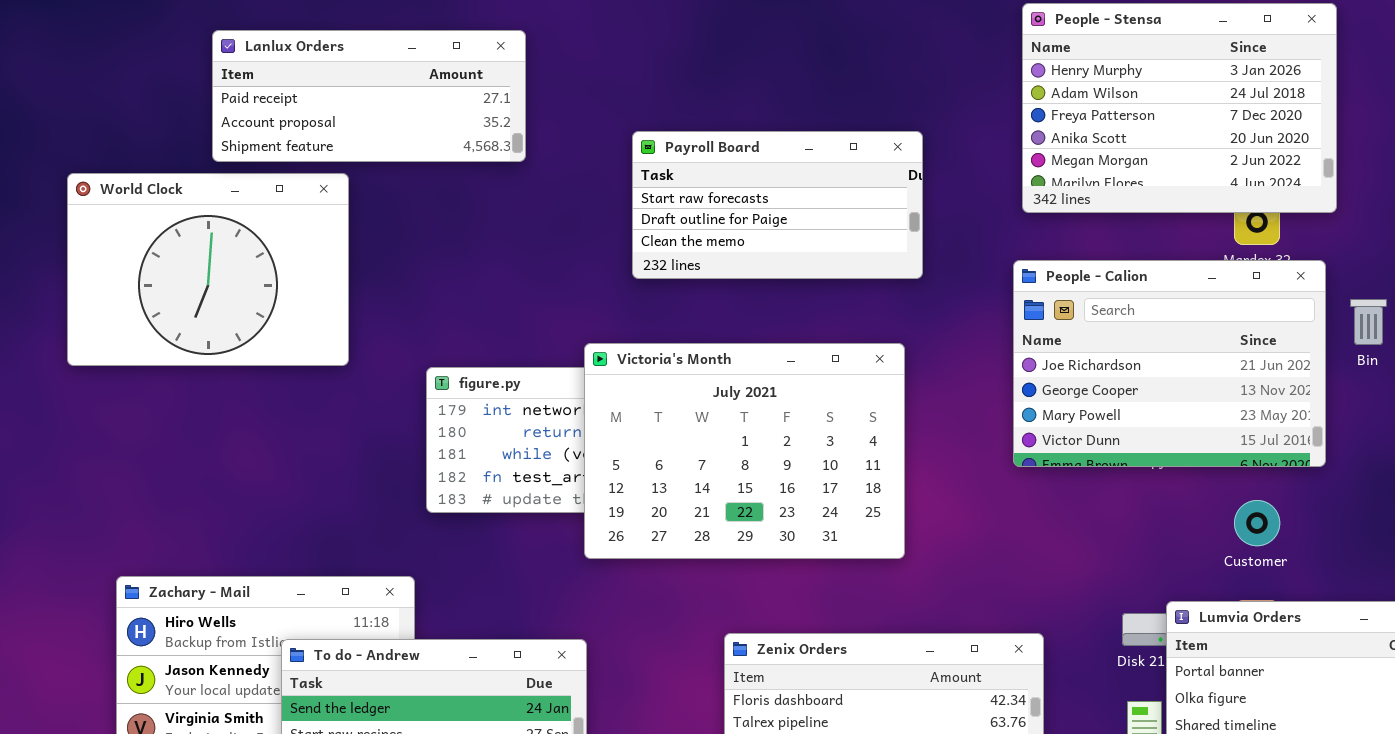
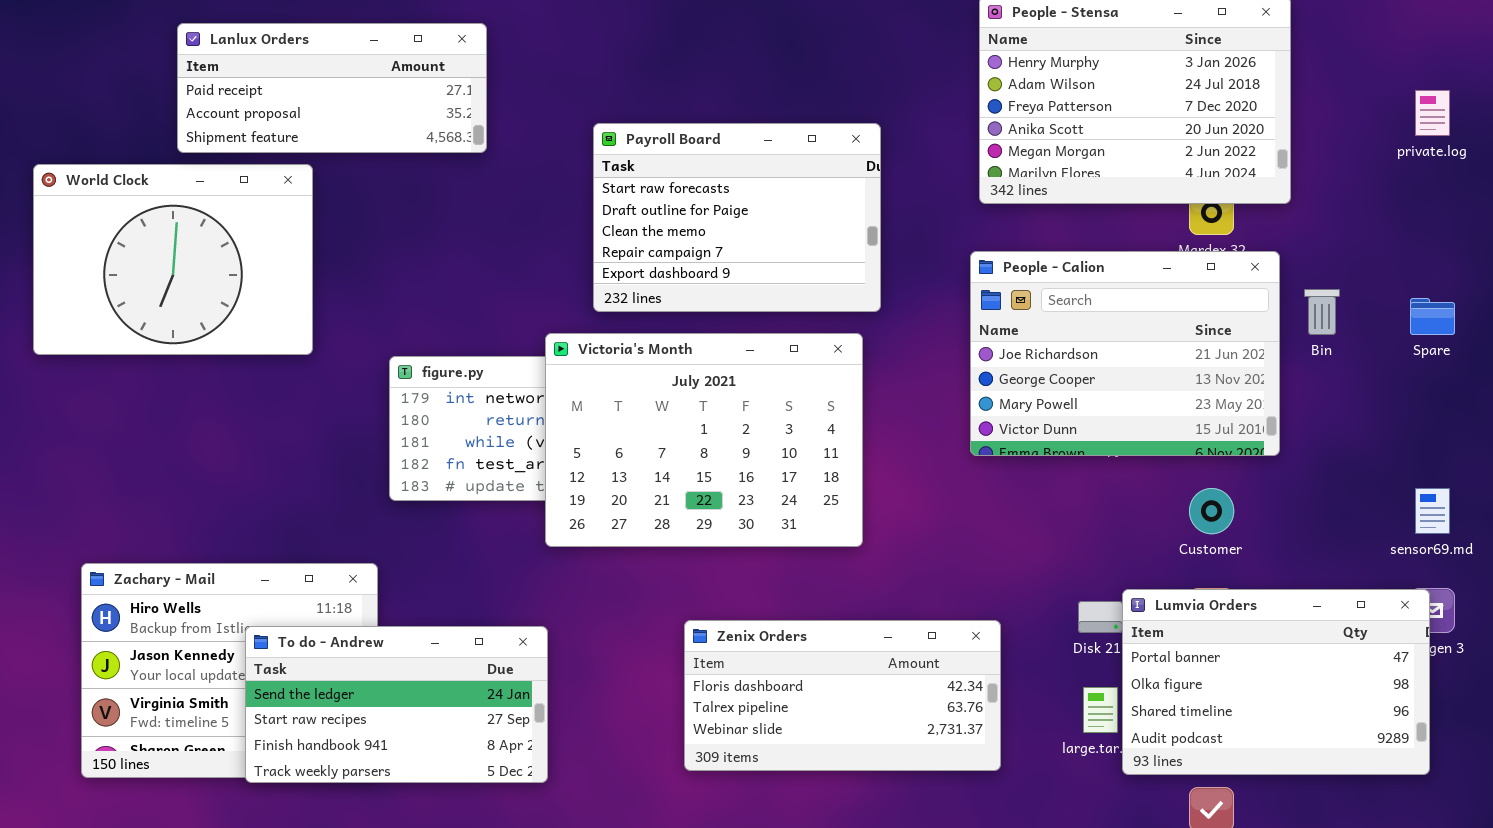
Payroll Board: [632,131,923,279] -> [593,123,881,312], resized

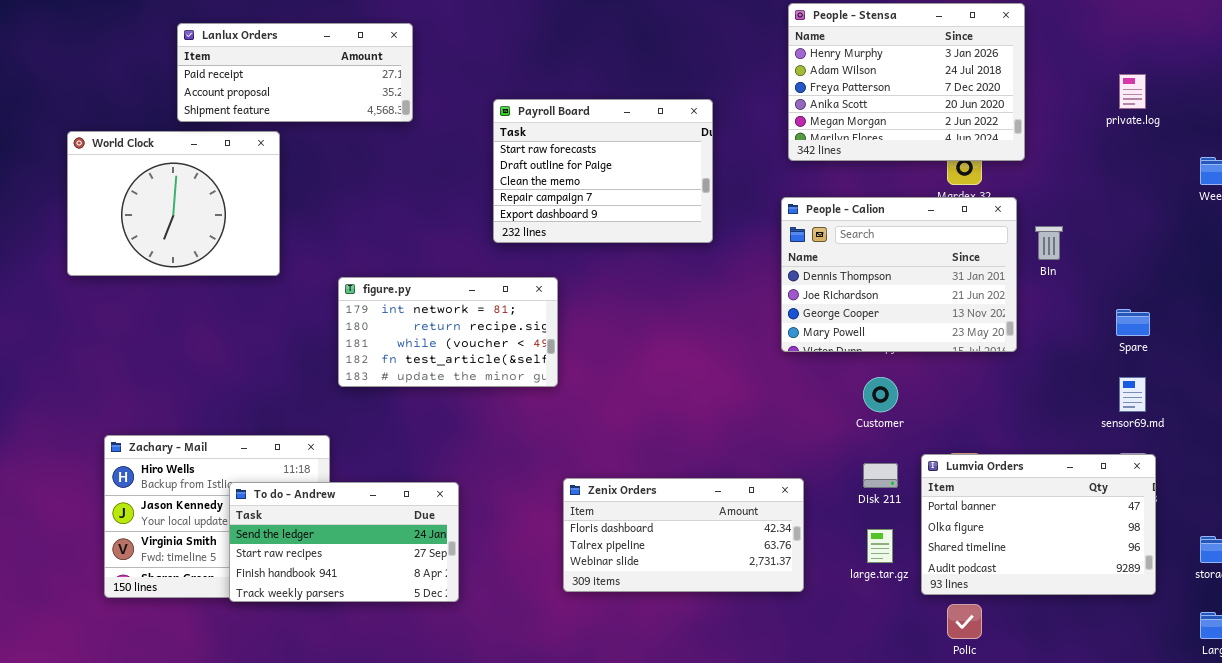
People - Calion: [970,251,1280,456] -> [781,197,1017,352], scrolled up 1 row
Spare: [1410,298,1455,335] -> [1116,309,1150,336], moved
Victoria's Month: [545,333,863,547] -> none, closed
Customer: [1189,488,1234,534] -> [863,377,898,412], moved
Lumvia Orders: [1122,589,1430,775] -> [921,454,1156,595], moved

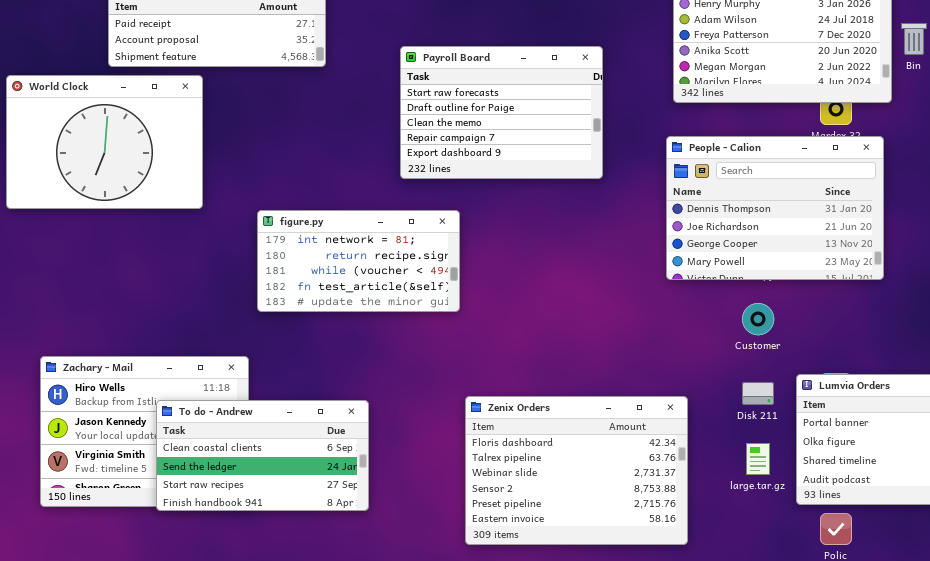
Bin: [1035,226,1063,260] -> [901,23,927,55], moved
Zenix Orders: [563,478,804,592] -> [465,396,688,545], resized
To do - Andrew: [229,482,459,602] -> [156,400,369,511], scrolled up 1 row

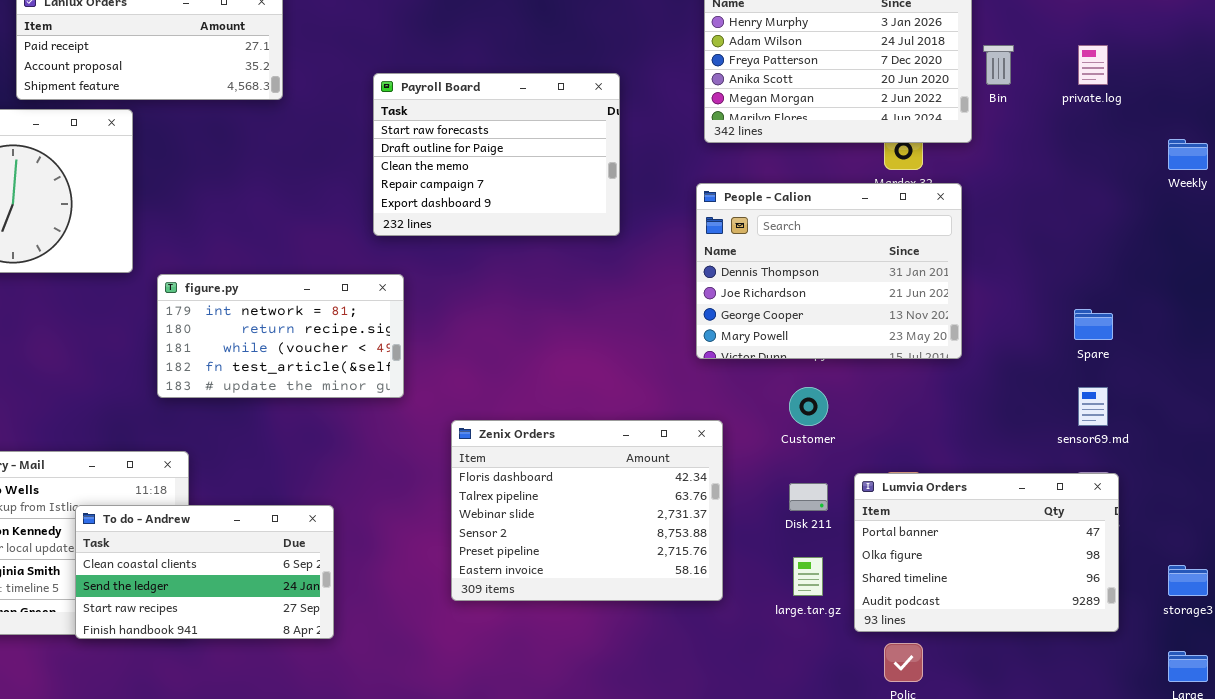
figure.py: [257,210,460,312] -> [157,274,404,398], moved
Zenix Orders: [465,396,688,545] -> [451,420,723,601], moved

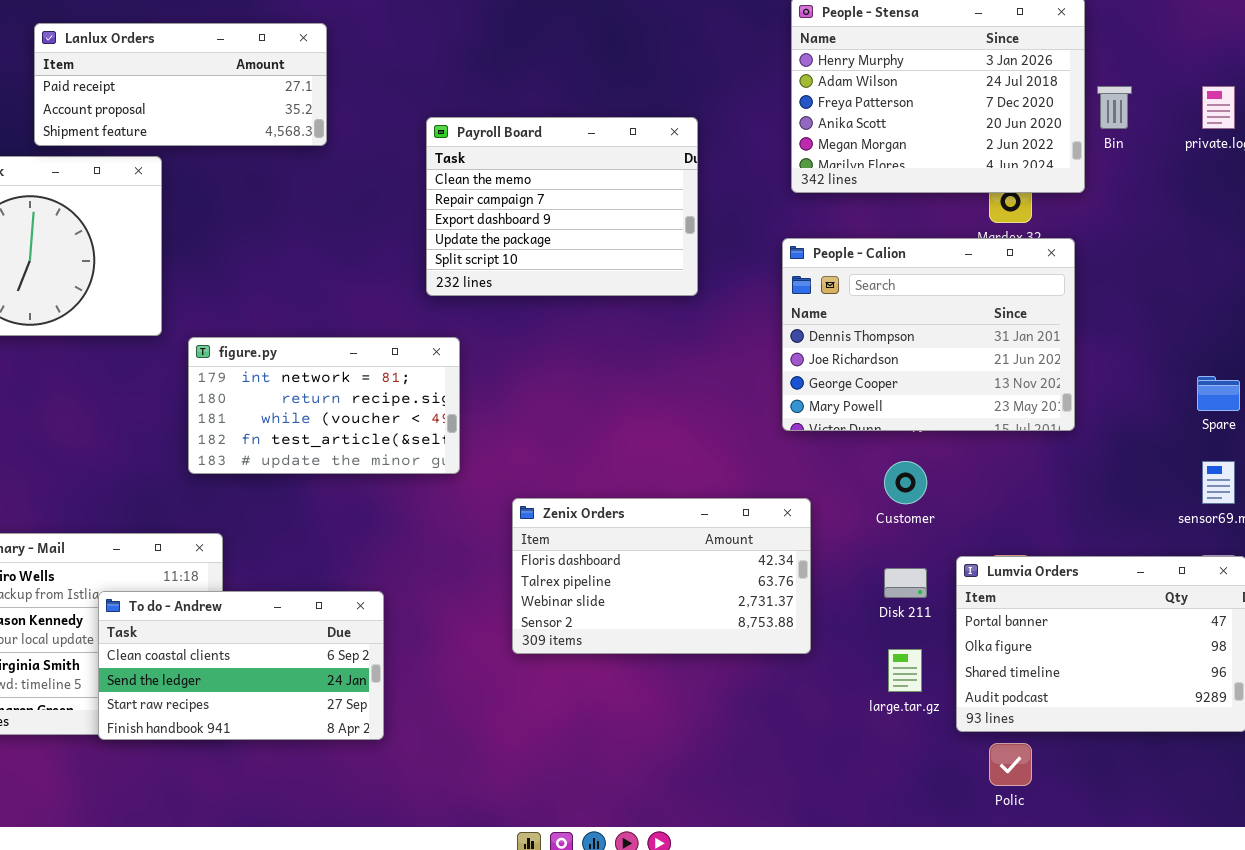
Payroll Board: [373,73,620,236] -> [426,117,698,296], scrolled down 2 rows
Zenix Orders: [451,420,723,601] -> [512,498,811,654], resized

